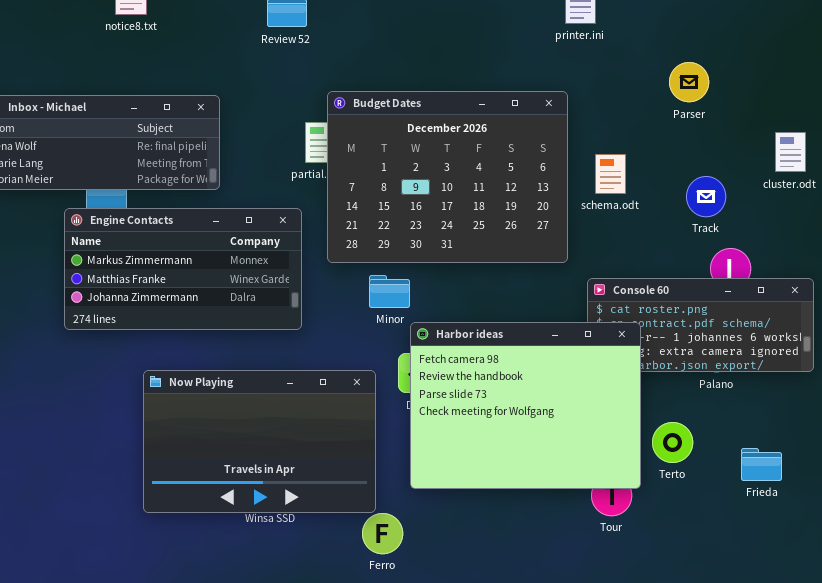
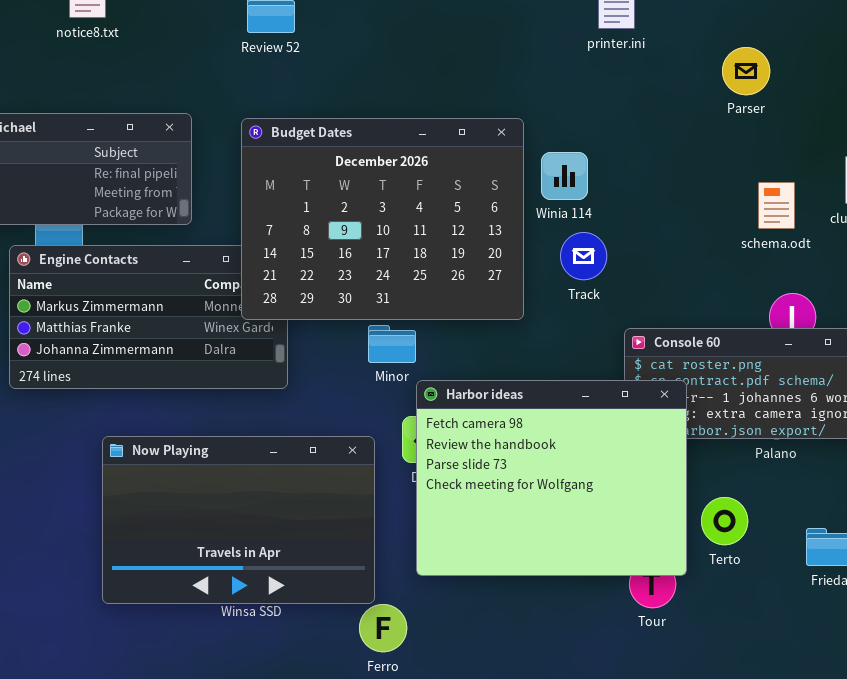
Parser: [669,62,709,102] -> [722,47,770,95], moved
Budget Dates: [327,91,568,263] -> [241,118,524,320], moved
schema.odt: [595,154,626,194] -> [758,182,795,229], moved
Track: [686,176,726,217] -> [560,232,607,280], moved

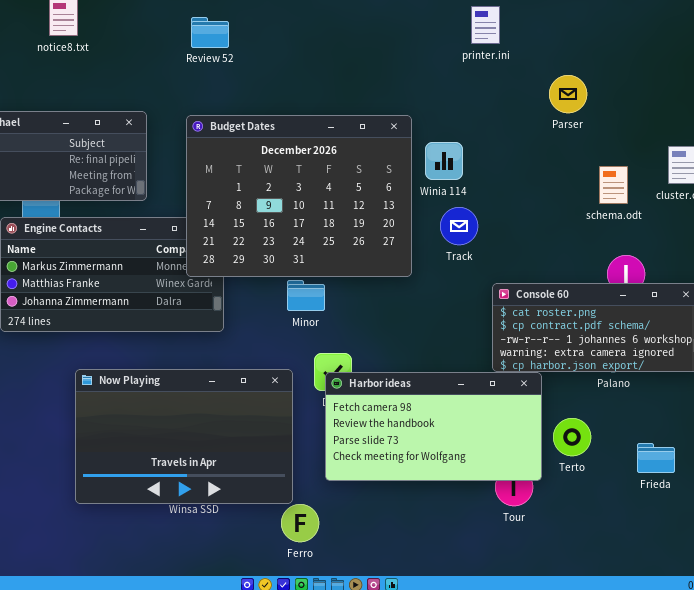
Parser: [722,47,770,95] -> [549,75,587,113], moved
Harbor ideas: [416,380,687,576] -> [325,372,542,481], resized

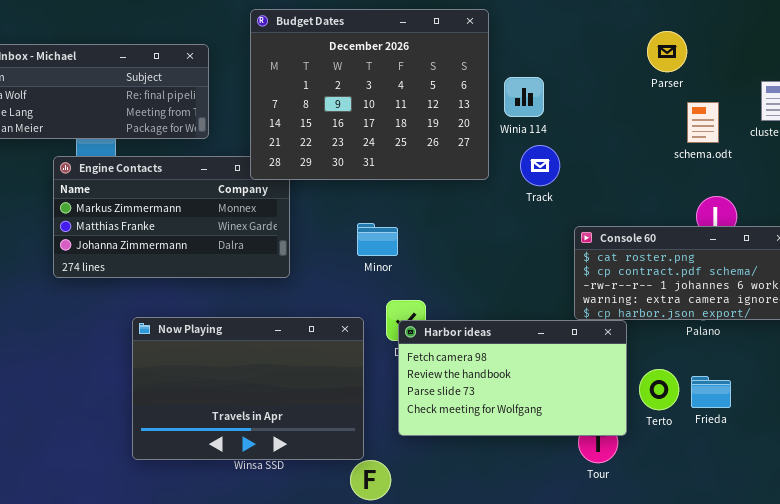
Parser: [549,75,587,113] -> [647,31,687,72], moved
Budget Dates: [186,115,412,277] -> [250,9,489,180], moved
Frieda: [637,443,675,473] -> [691,376,731,408], moved

